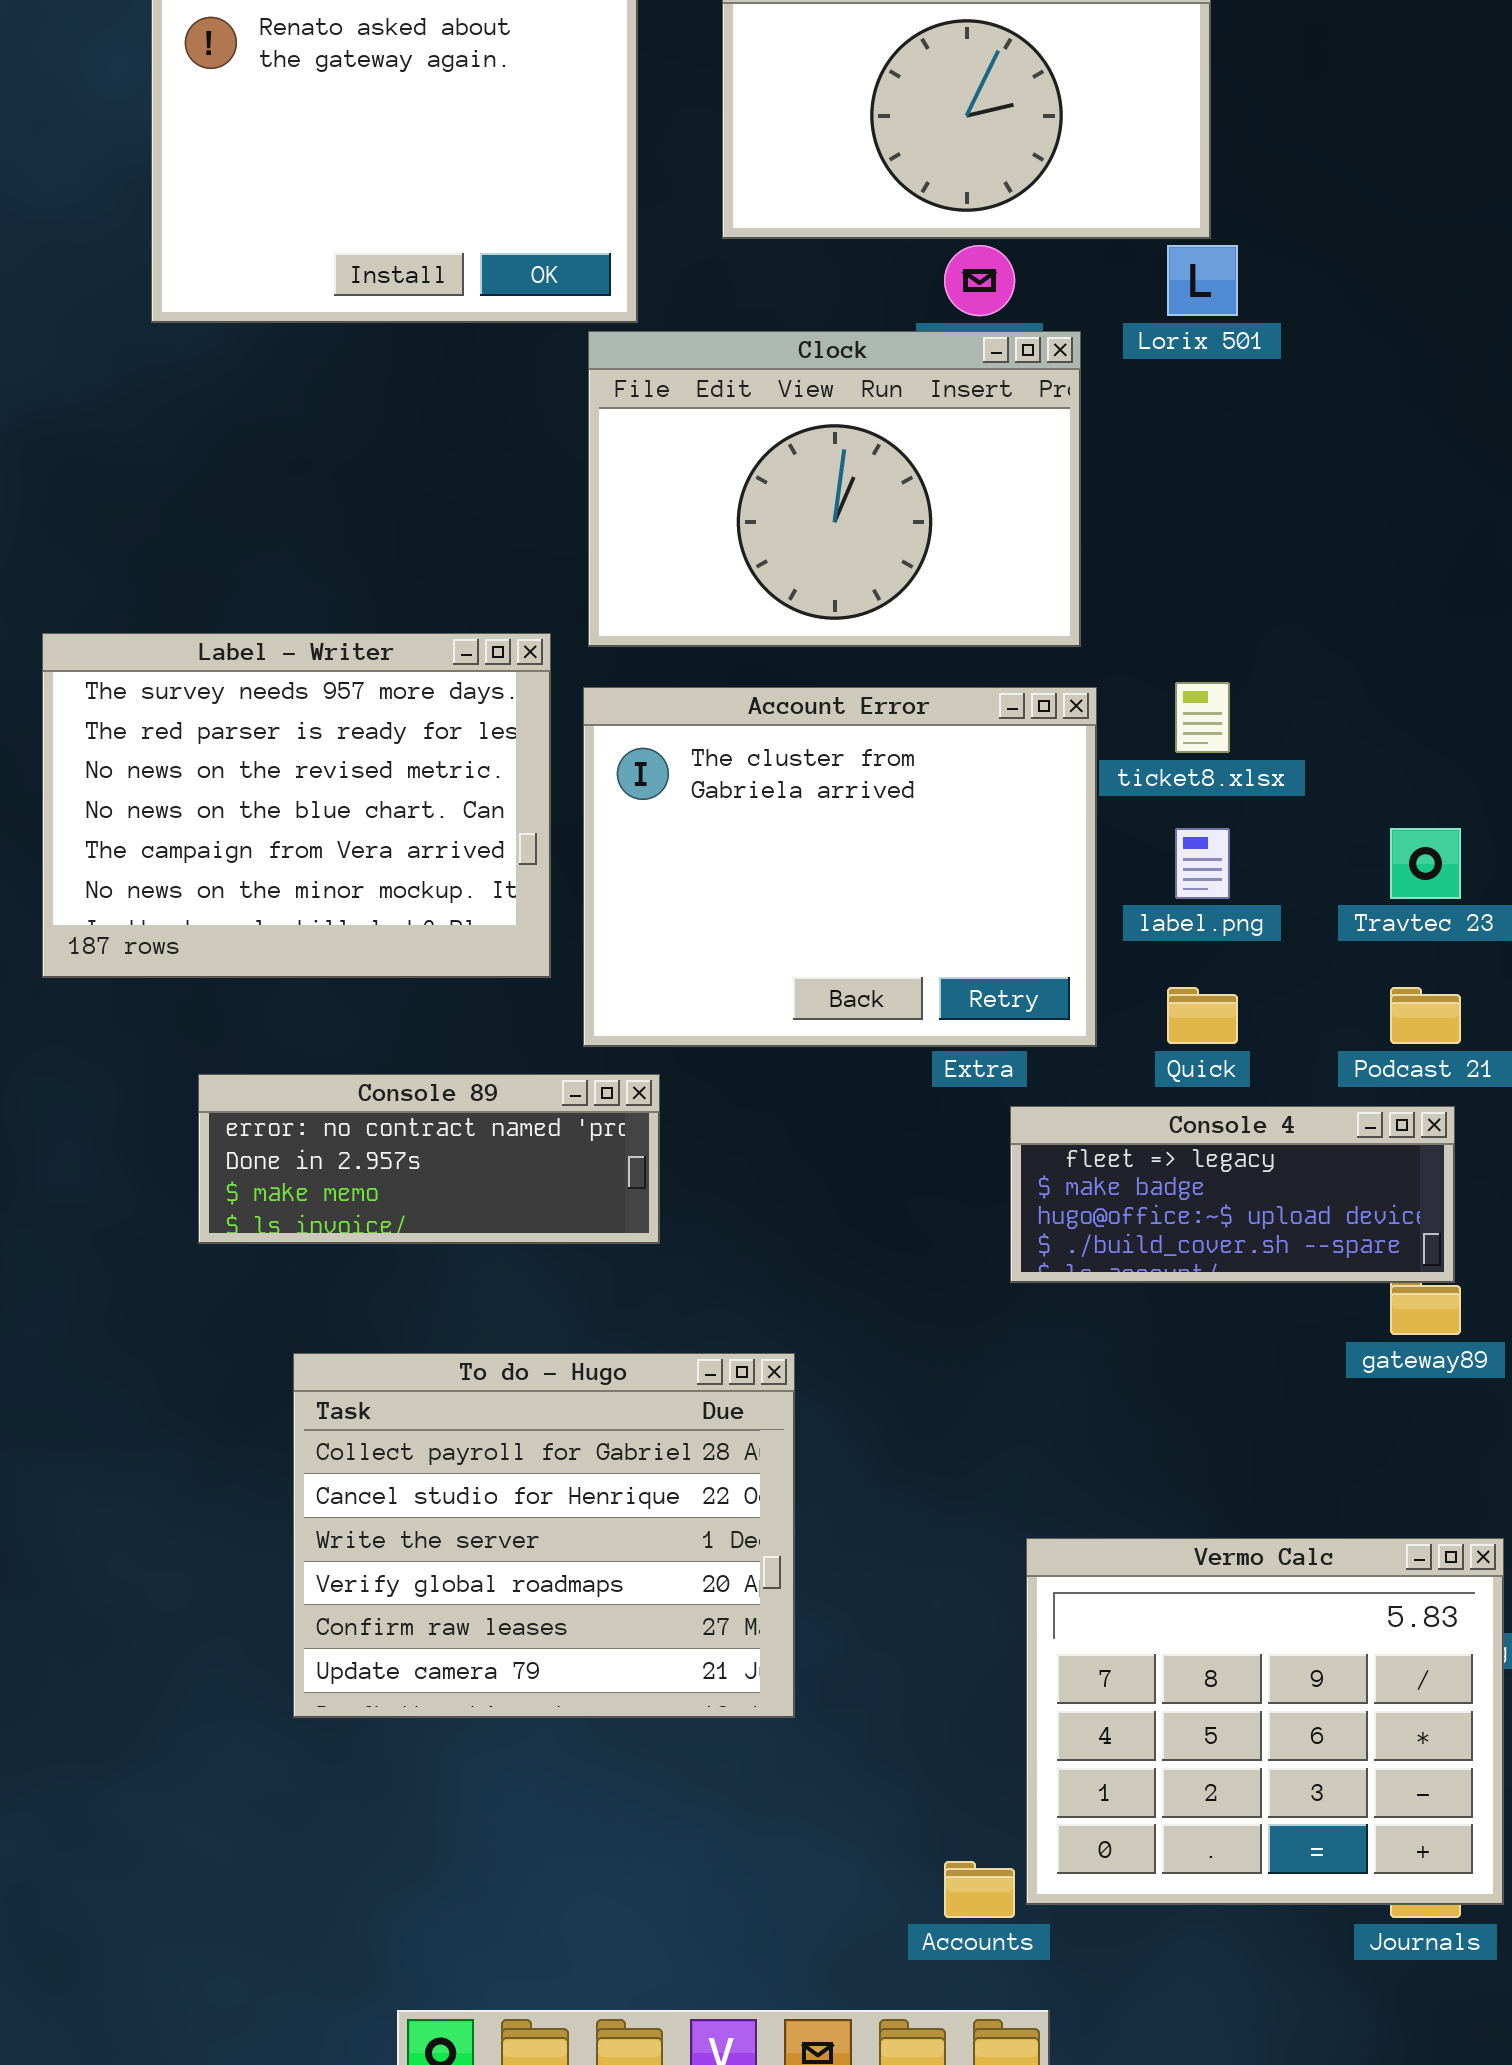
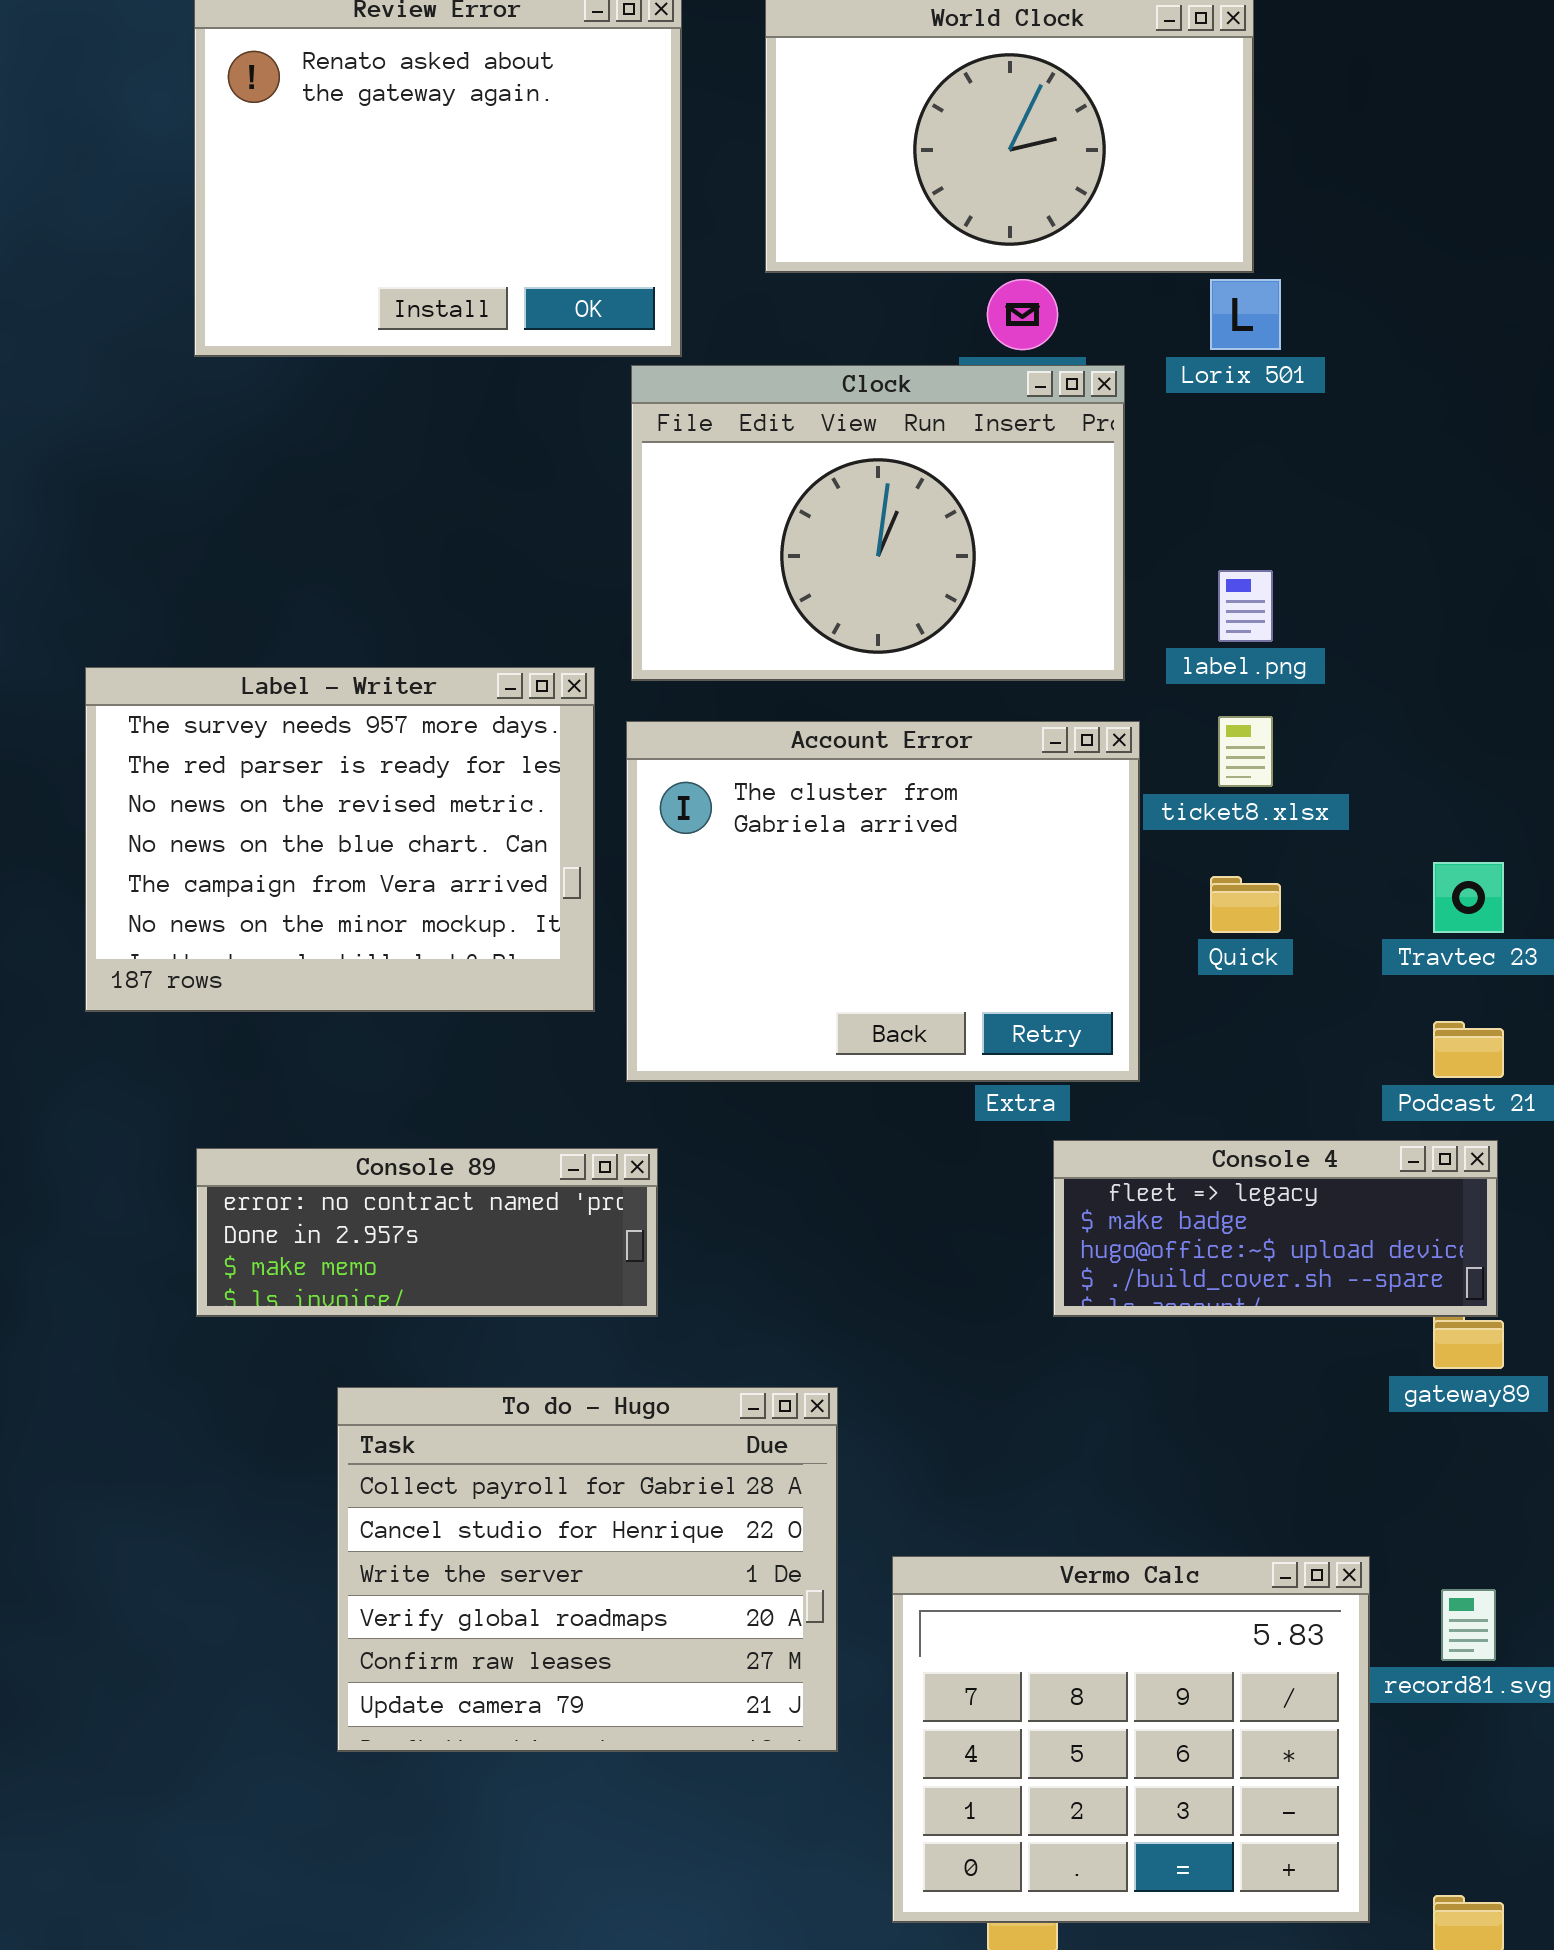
label.png: [1175,828,1230,899] -> [1218,570,1273,642], moved
Quick: [1167,987,1238,1044] -> [1210,876,1281,933], moved
Console 89: [198,1074,660,1244] -> [196,1148,658,1317], moved
Vermo Calc: [1026,1538,1504,1905] -> [892,1556,1370,1923], moved

